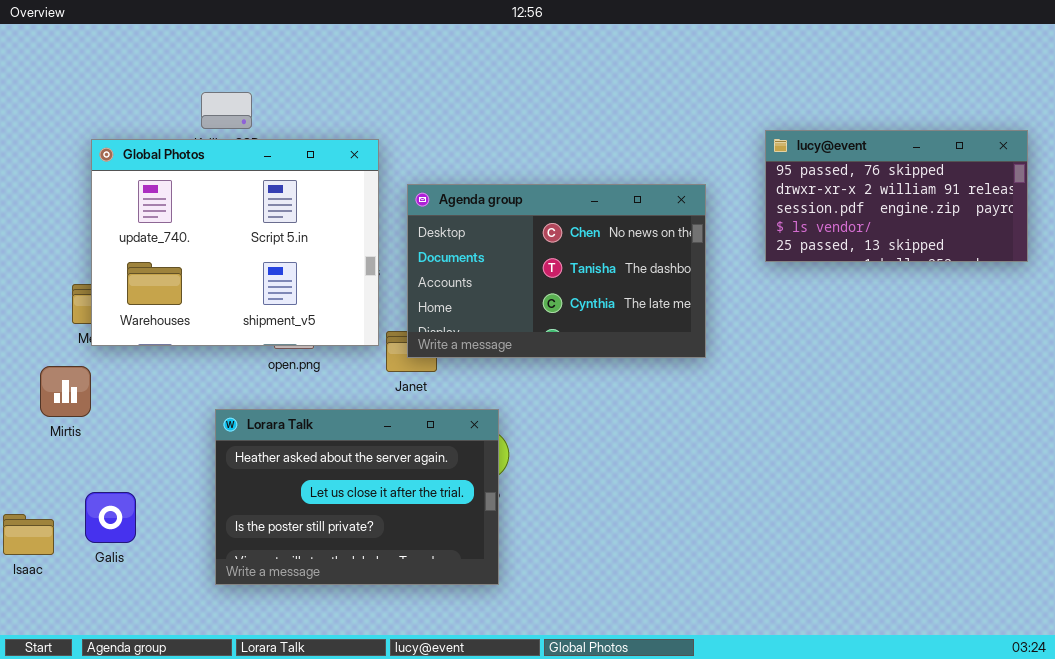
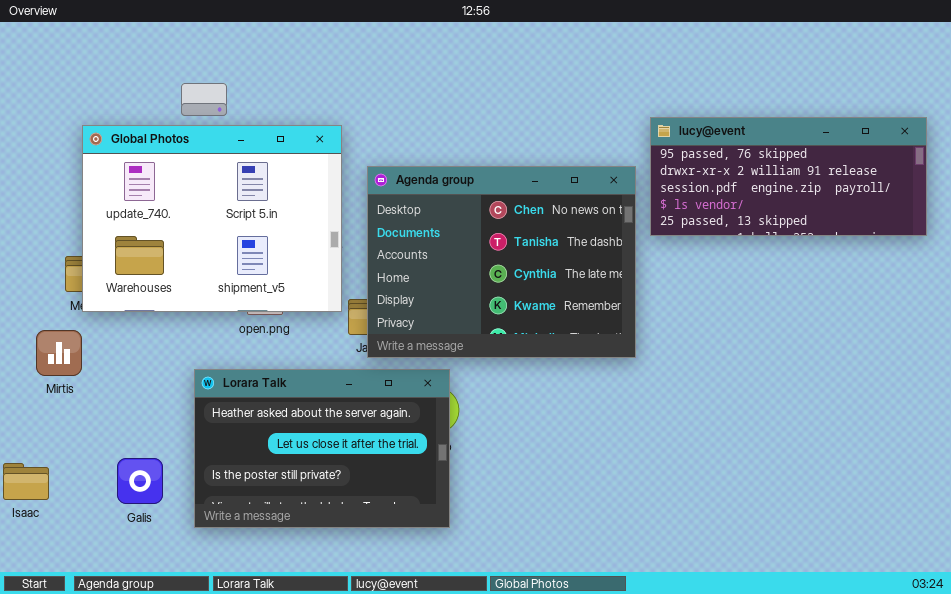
lucy@event: [765,130,1028,262] -> [650,117,927,236], resized
Agenda group: [407,184,706,358] -> [367,166,636,358], resized
Galis: [85,492,136,543] -> [117,458,163,504], moved

